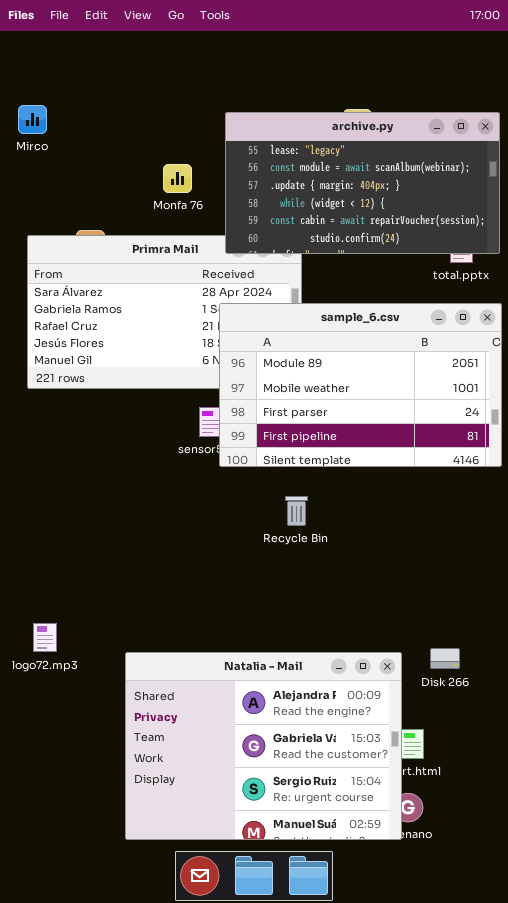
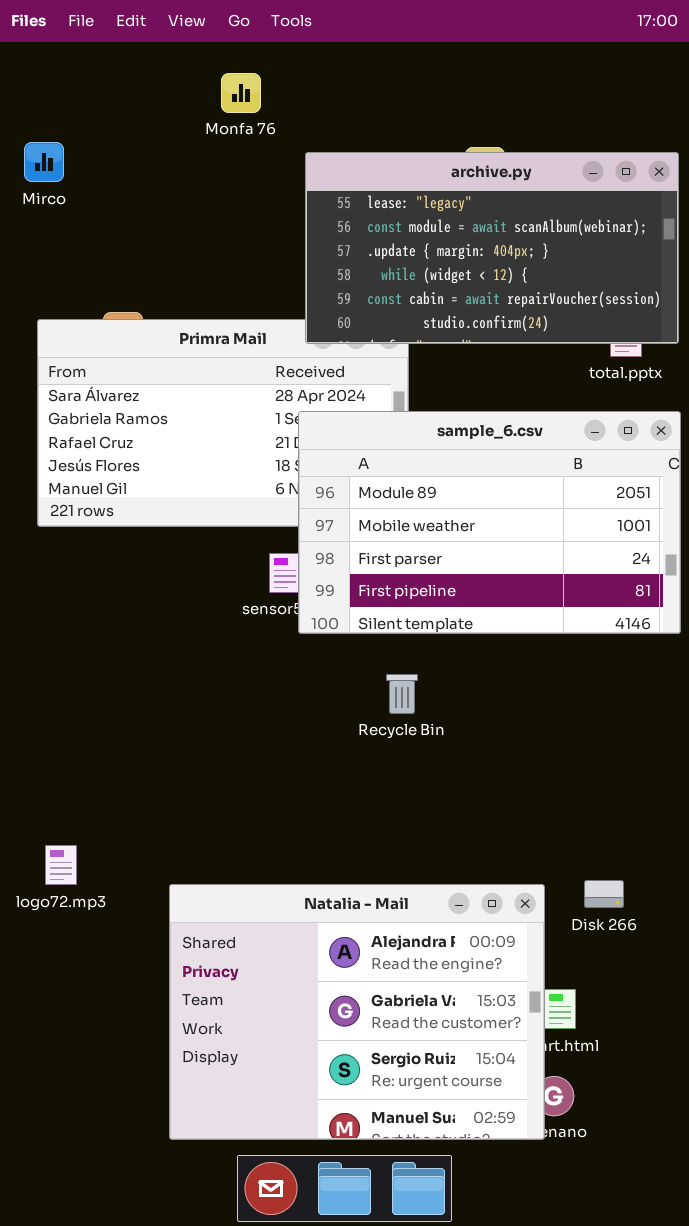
Monfa 76: [163,164,192,193] -> [221,73,261,113], moved

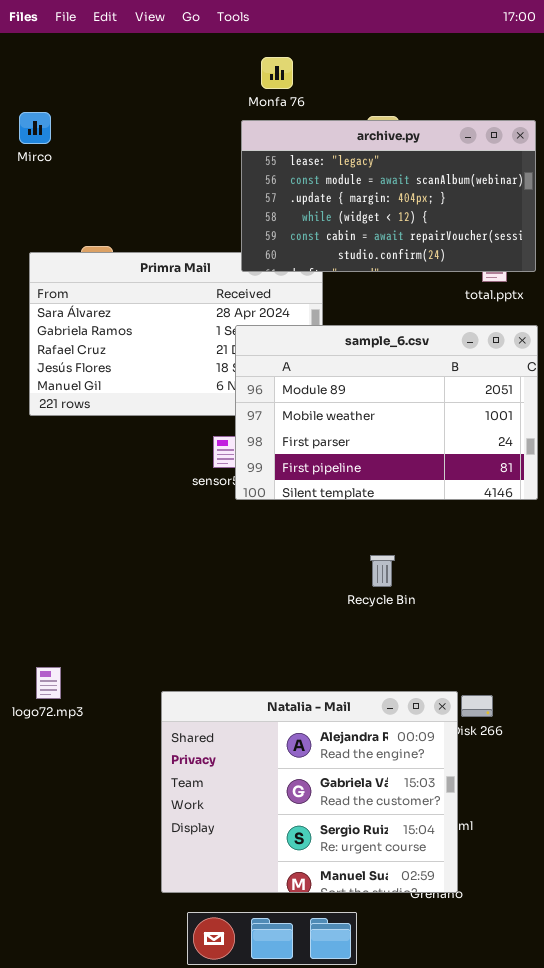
Monfa 76: [221,73,261,113] -> [261,57,293,89], moved
Recycle Bin: [386,674,418,714] -> [370,555,395,587], moved
Natalia - Mail: [169,884,545,1140] -> [161,691,458,893], moved

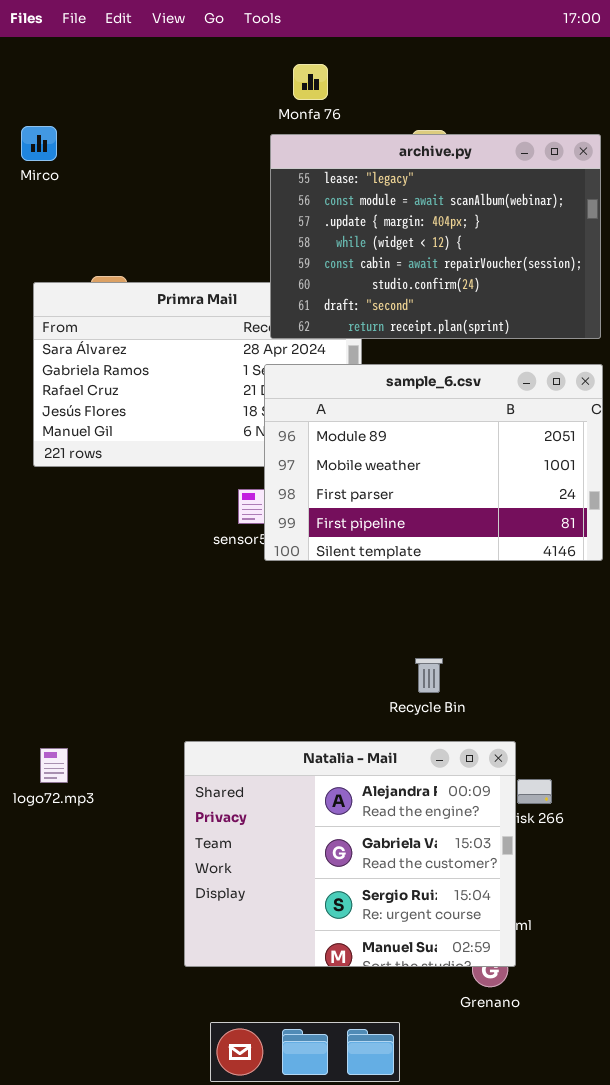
archive.py: [241,120,536,272] -> [270,134,601,339], resized
Recycle Bin: [370,555,395,587] -> [415,658,443,693], moved
Natalia - Mail: [161,691,458,893] -> [184,741,516,967], moved

